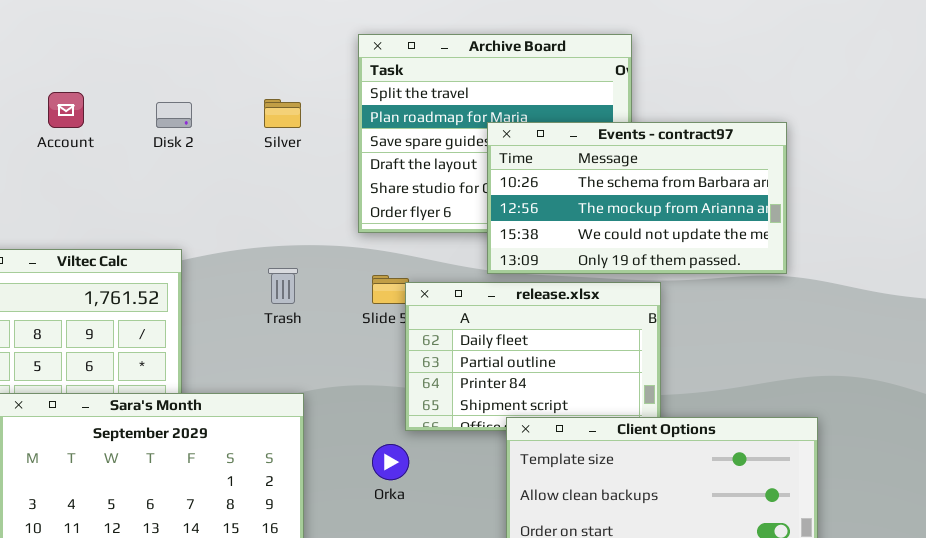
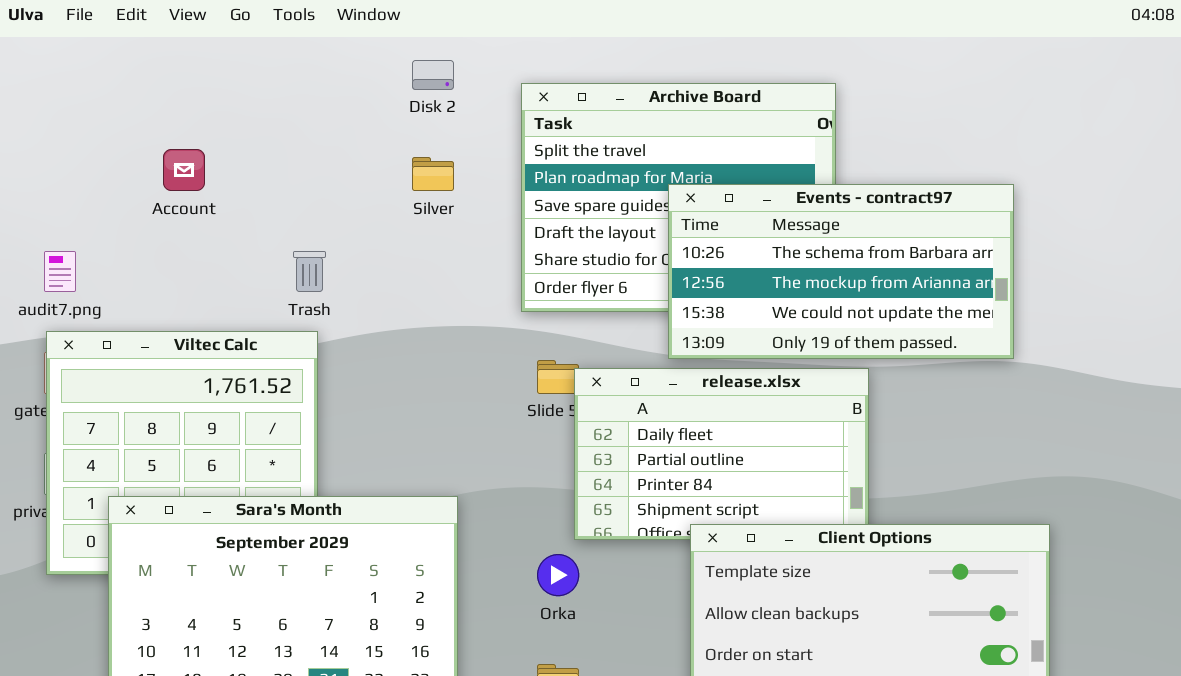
Disk 2: [156,102,192,128] -> [412,60,454,90], moved
Trash: [268,268,298,304] -> [293,251,326,292], moved

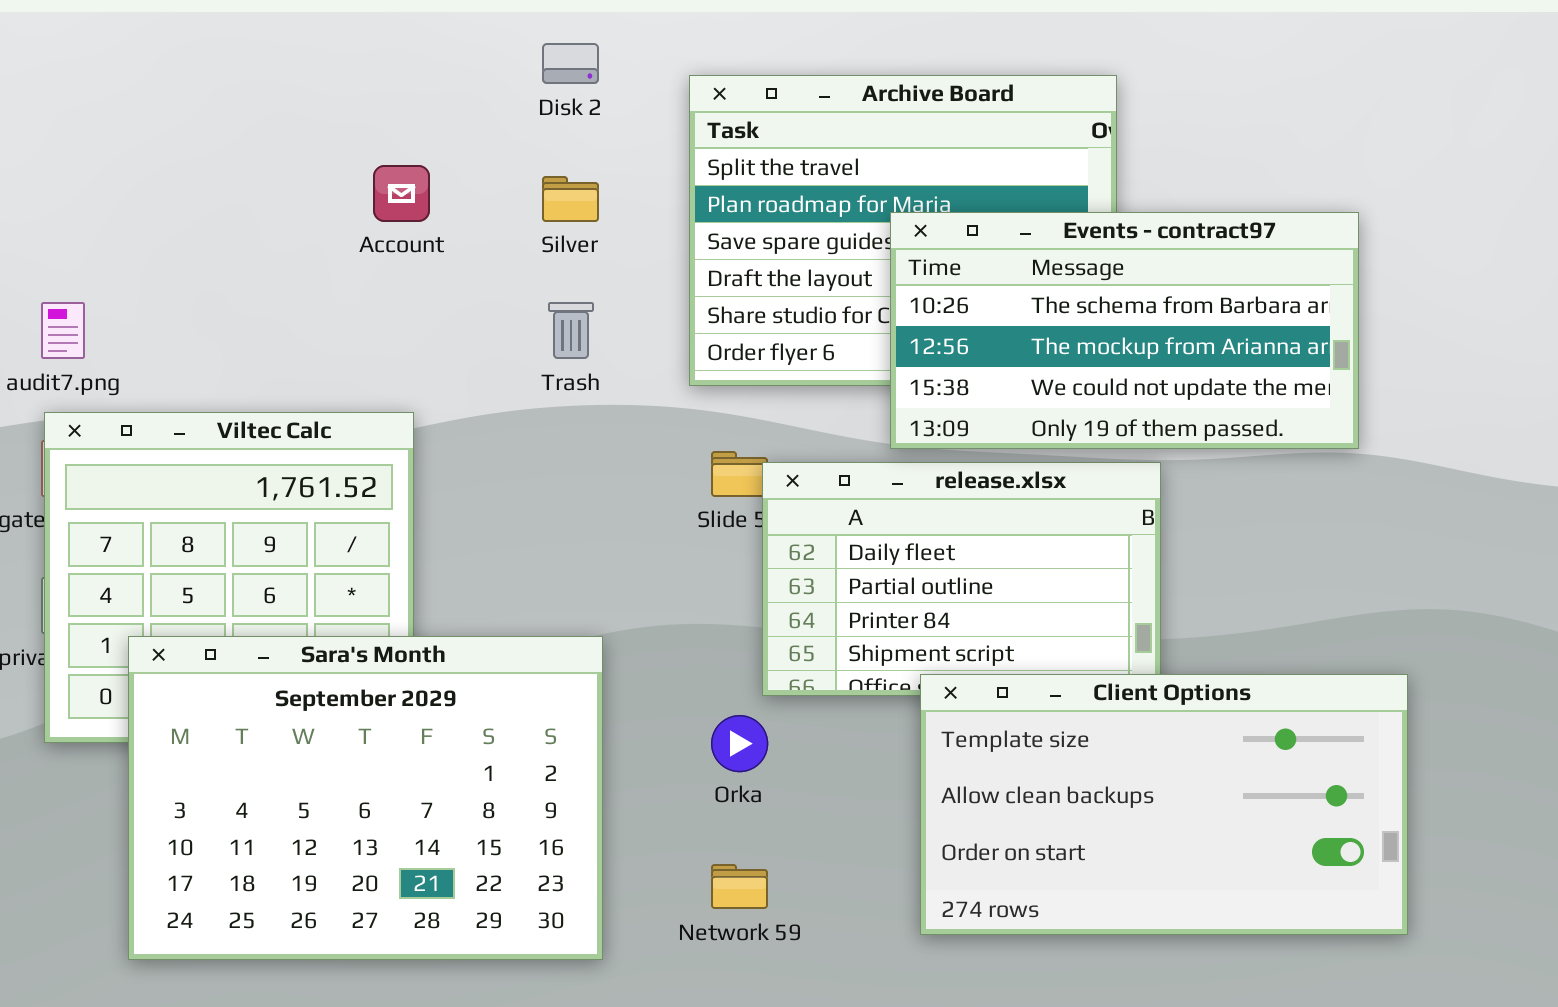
Account: [163,149,205,191] -> [373,165,430,222], moved
Trash: [293,251,326,292] -> [548,302,594,359], moved

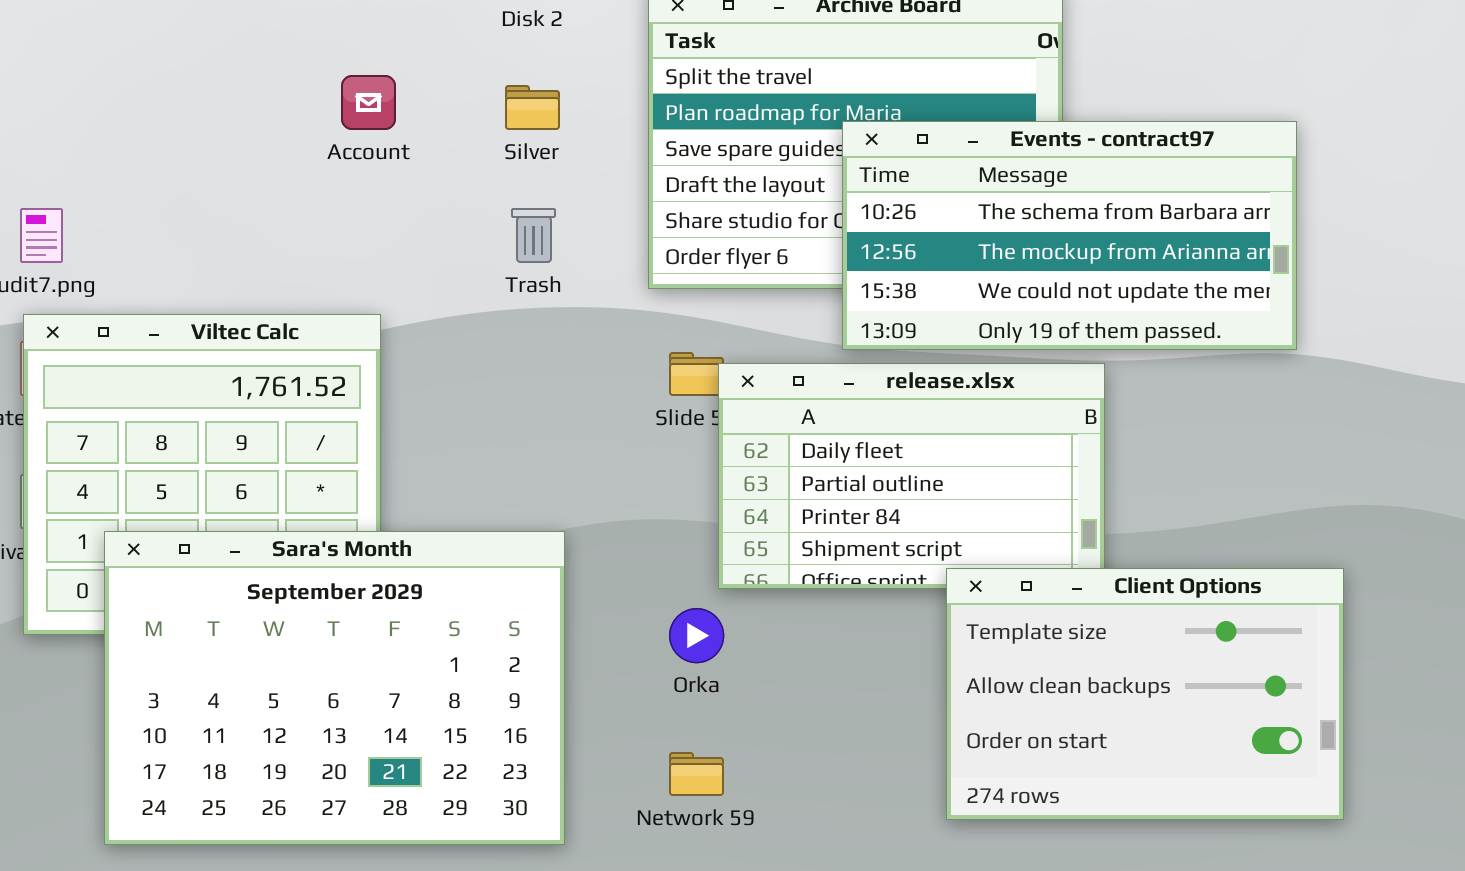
Client Options: [920,674,1408,935] -> [946,568,1344,820], resized

